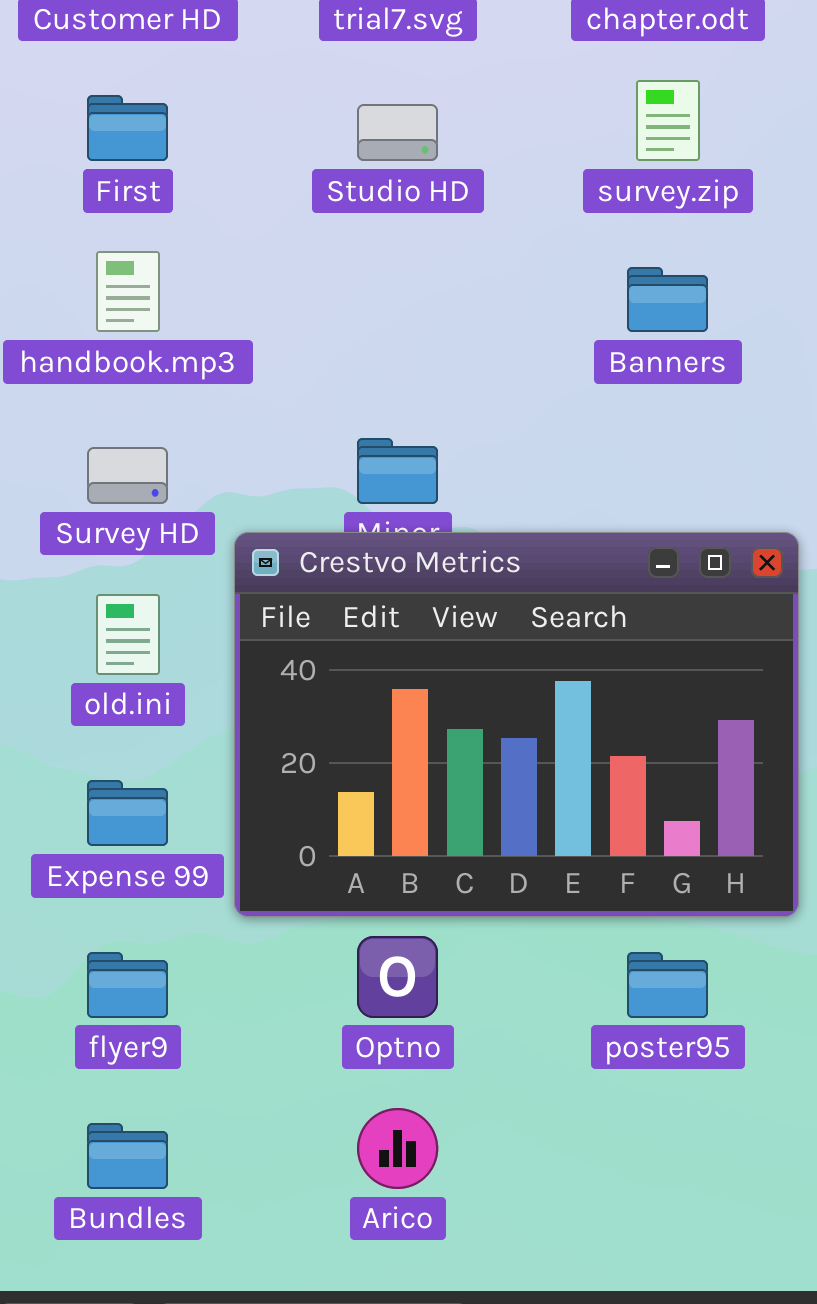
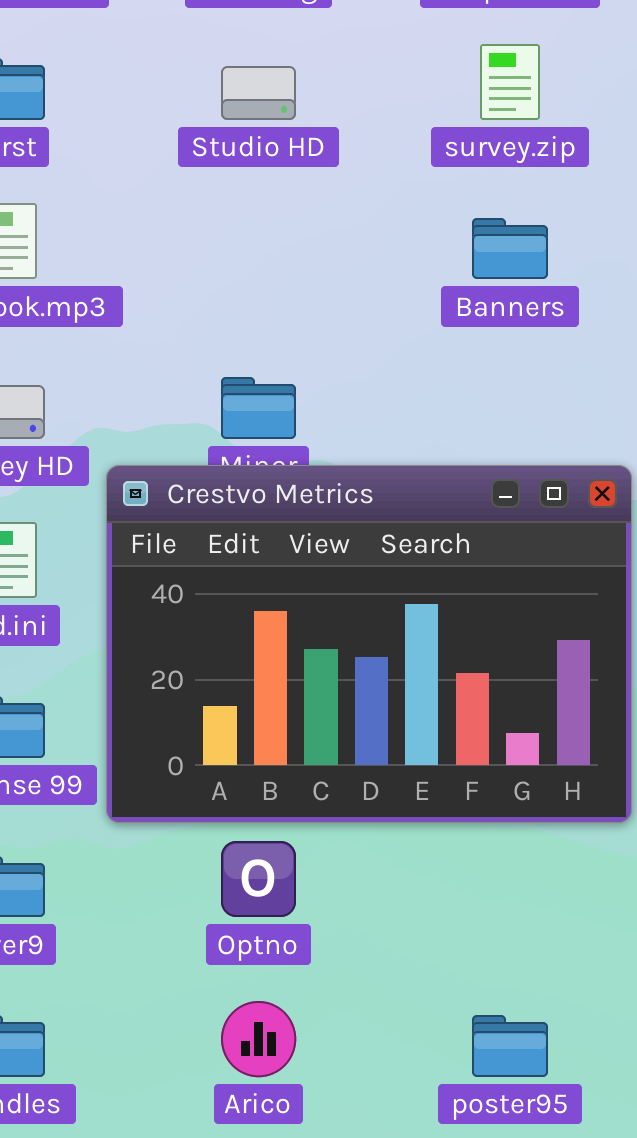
poster95: [627,952,708,1018] -> [472,1015,548,1077], moved

